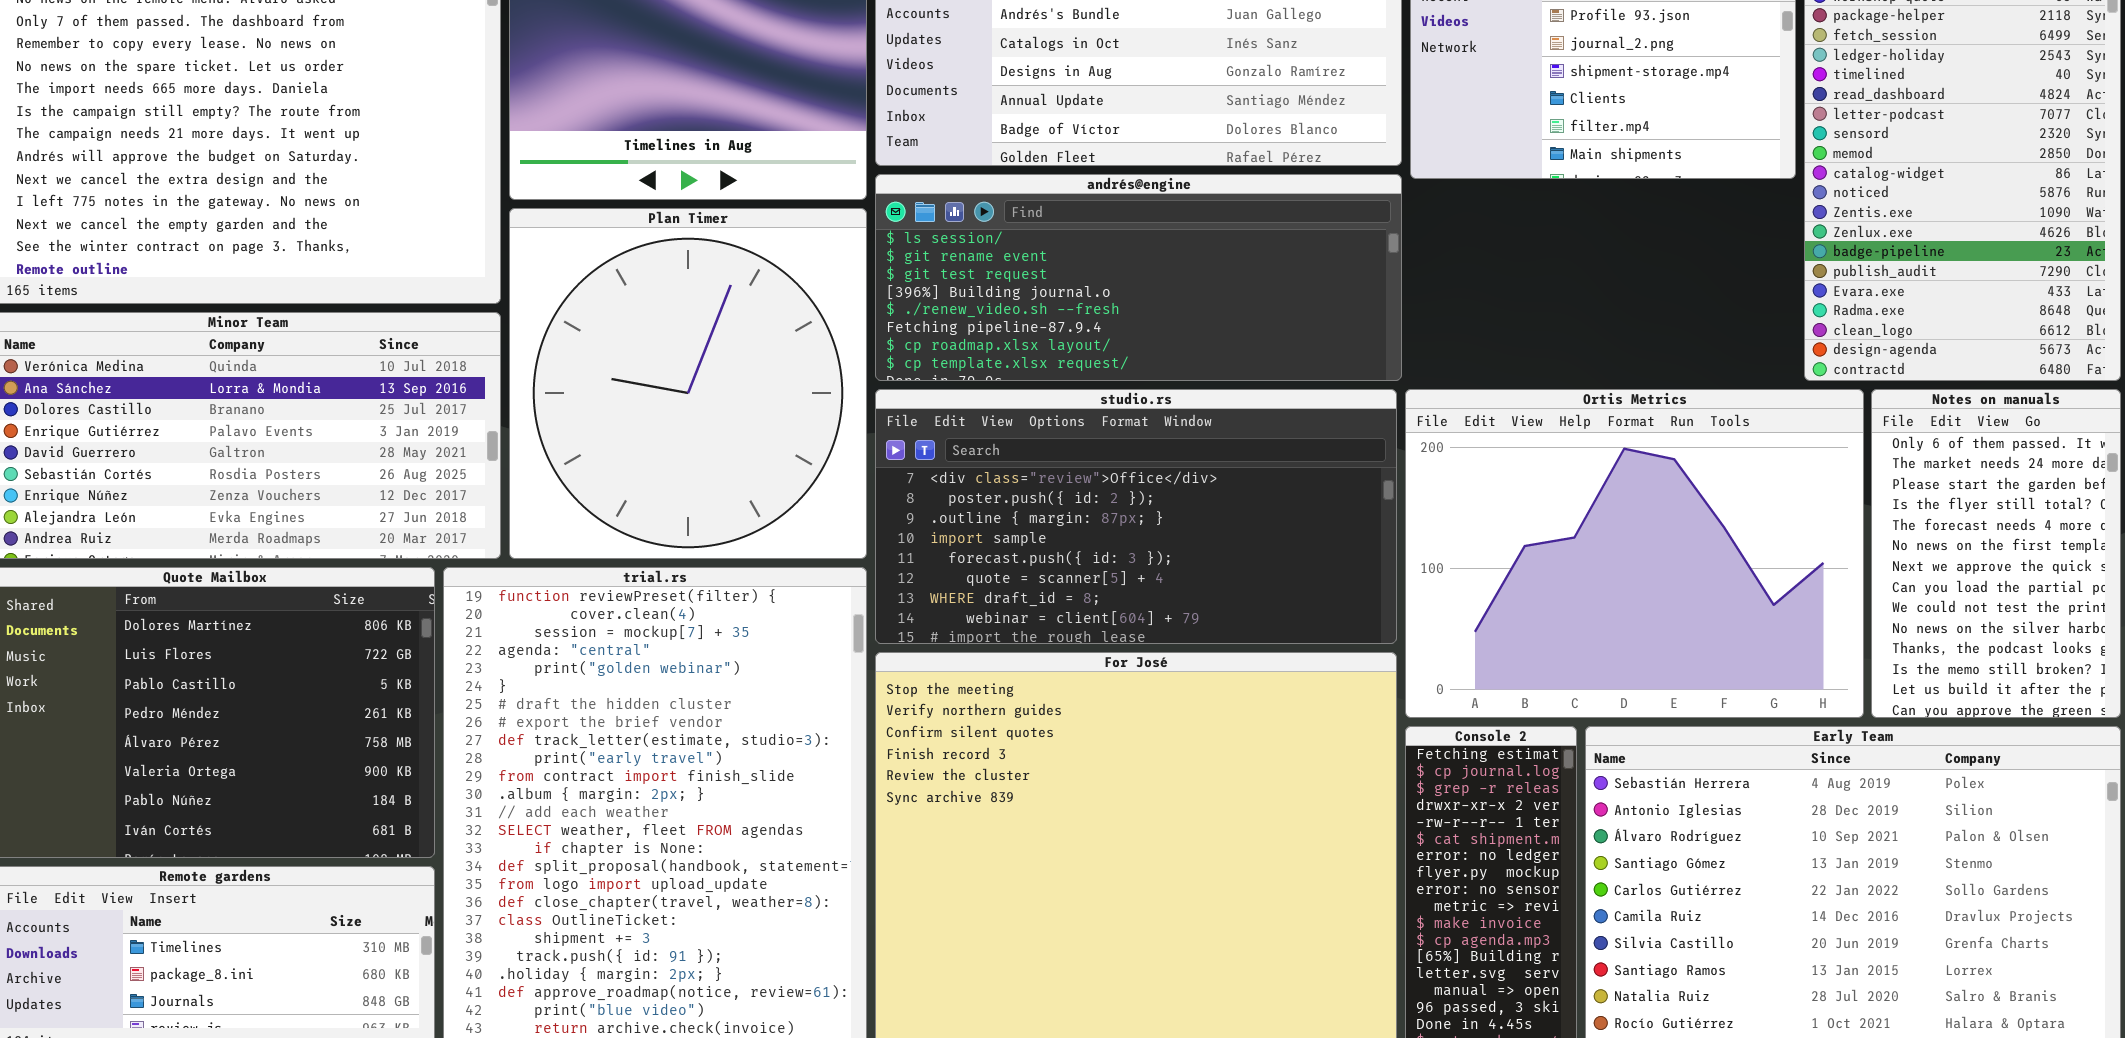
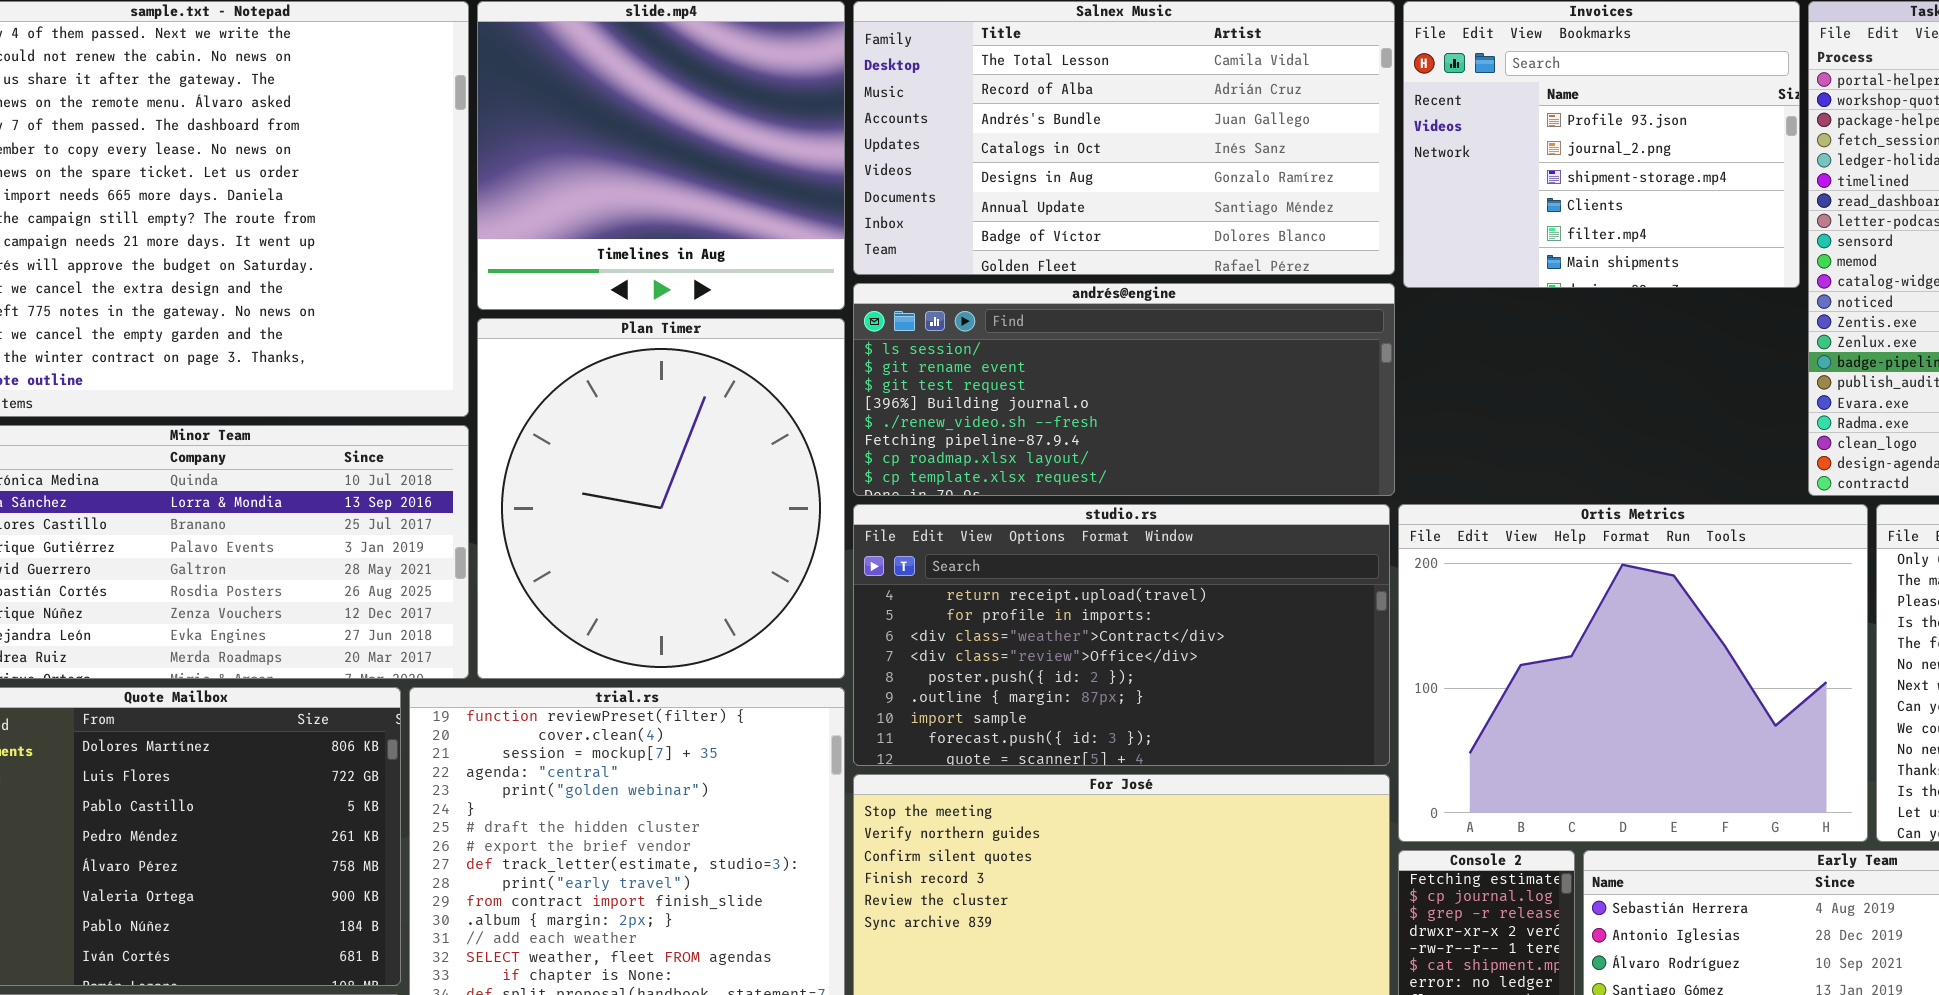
studio.rs: [875,389,1397,644] -> [853,504,1390,766], scrolled up 3 rows

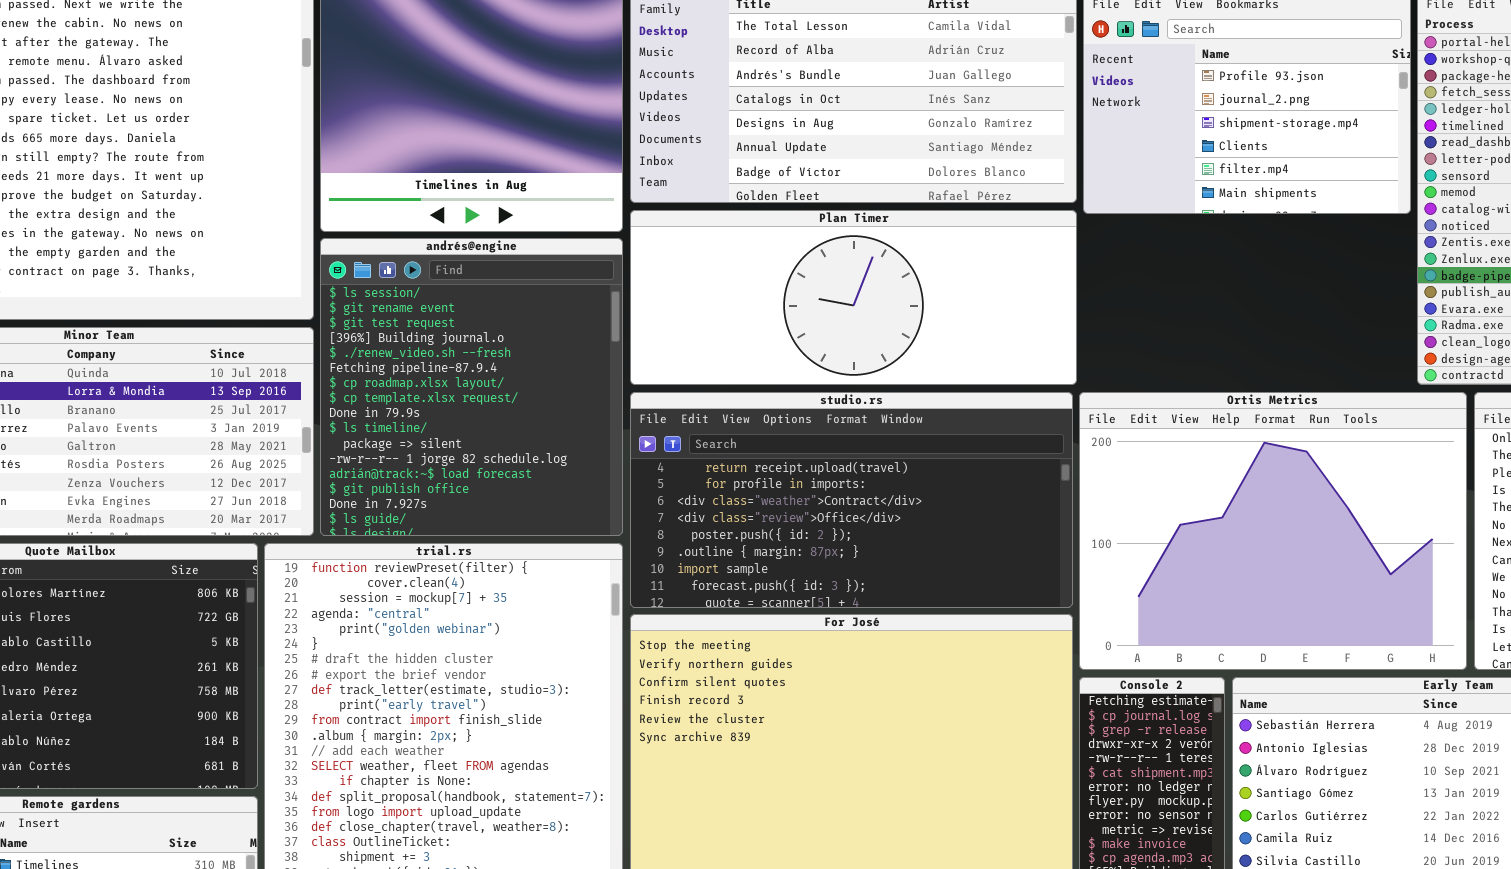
andrés@engine: [853,283,1395,496] -> [320,238,623,536], moved, resized
Plan Timer: [477,318,845,679] -> [630,210,1077,385], moved, resized

